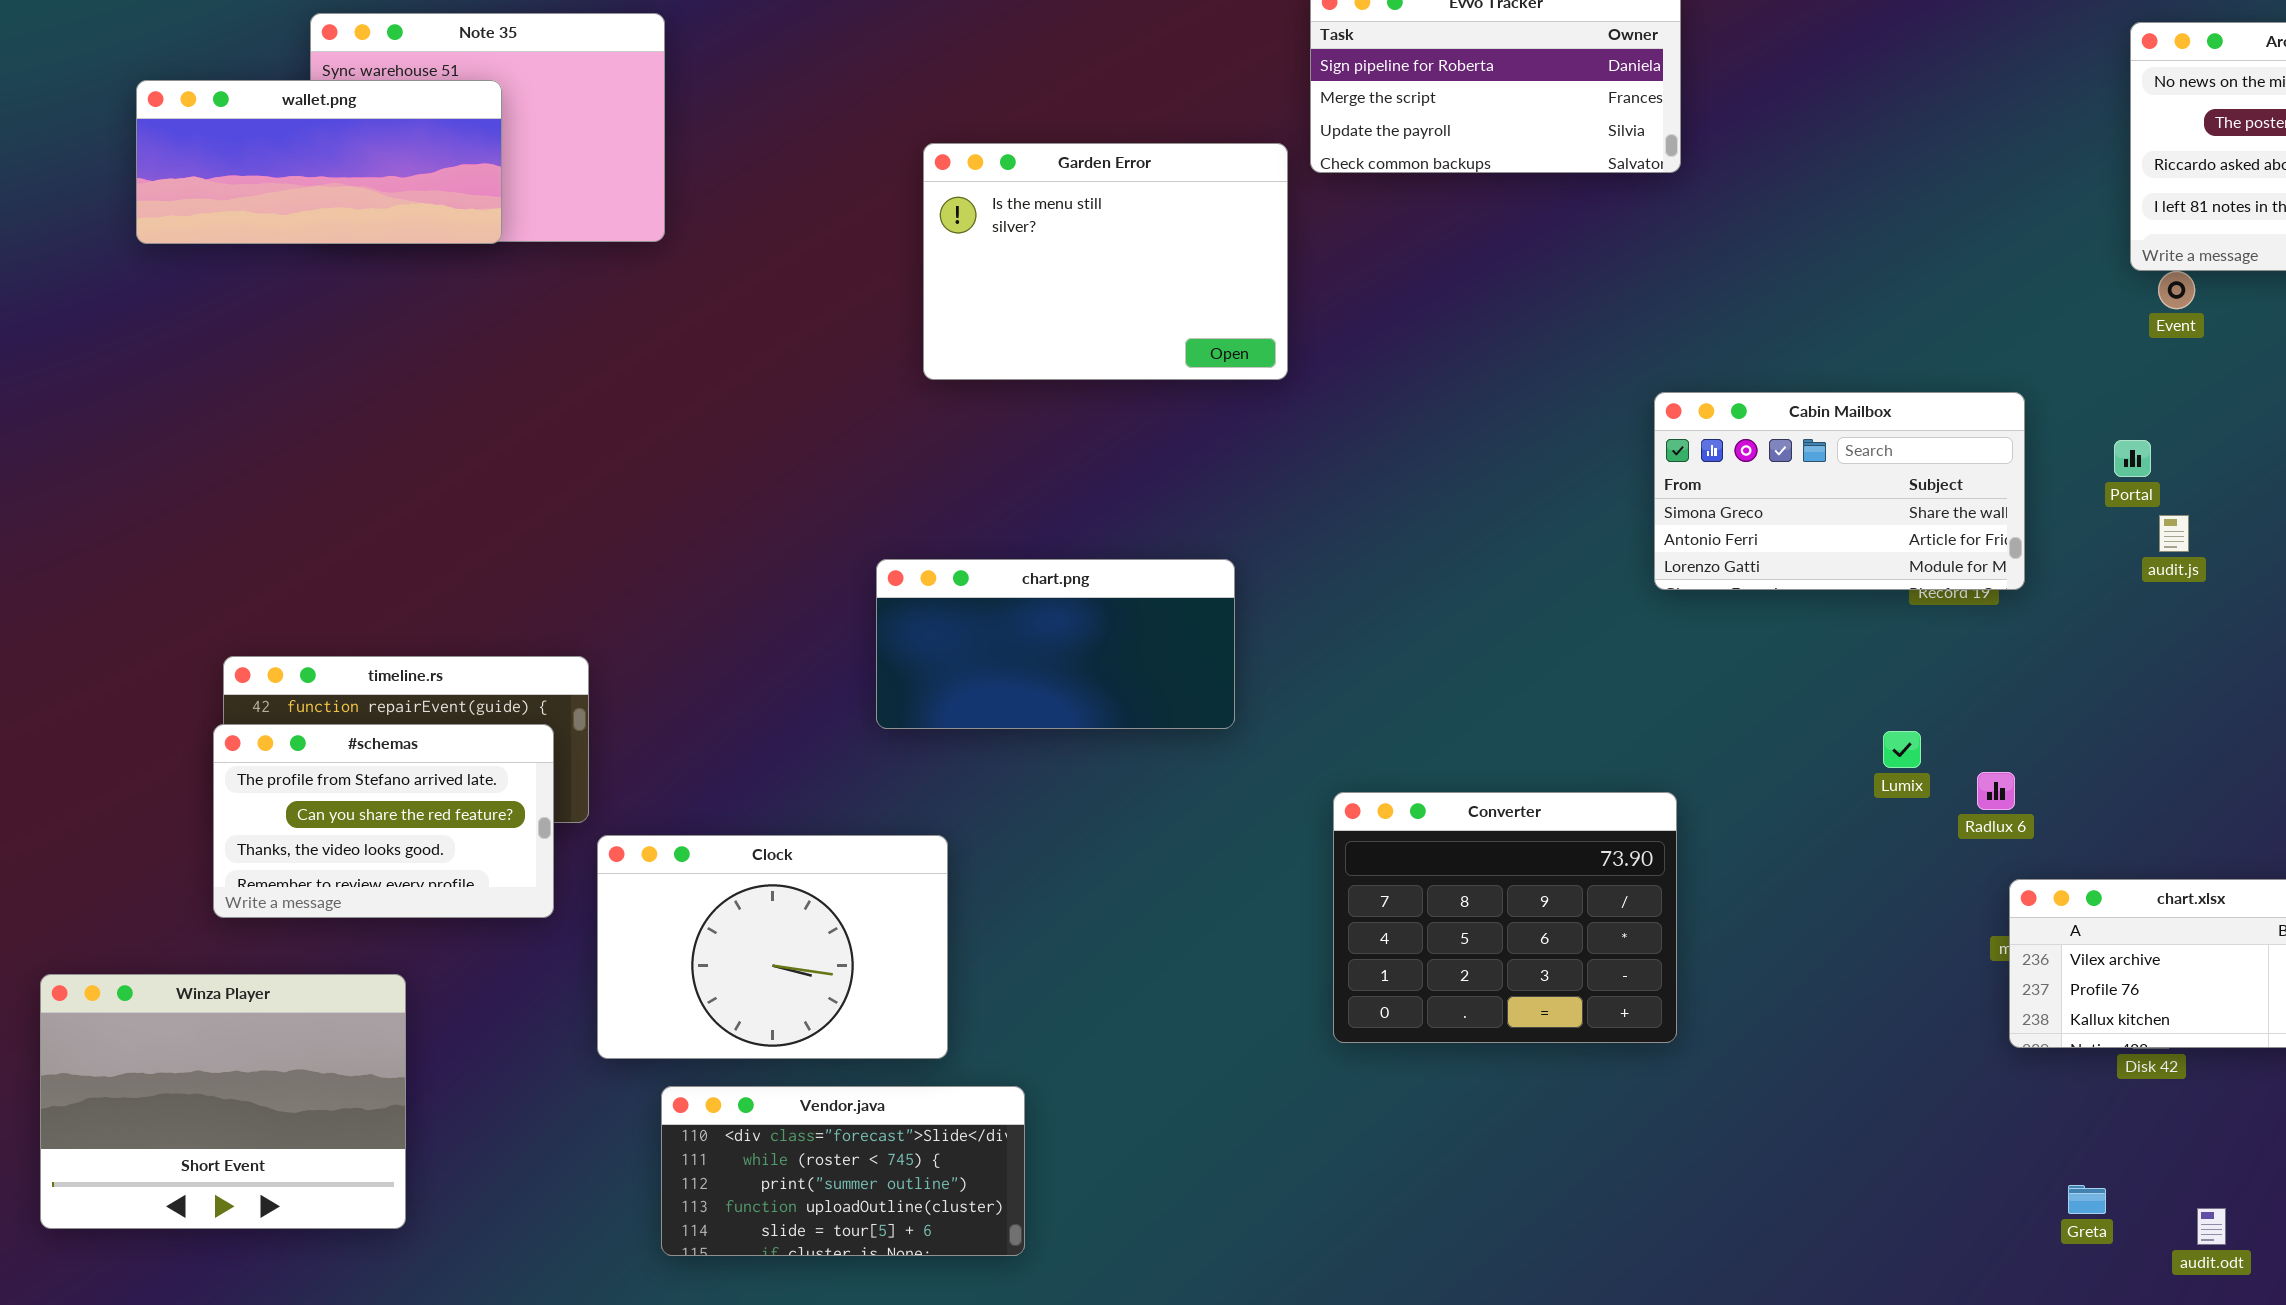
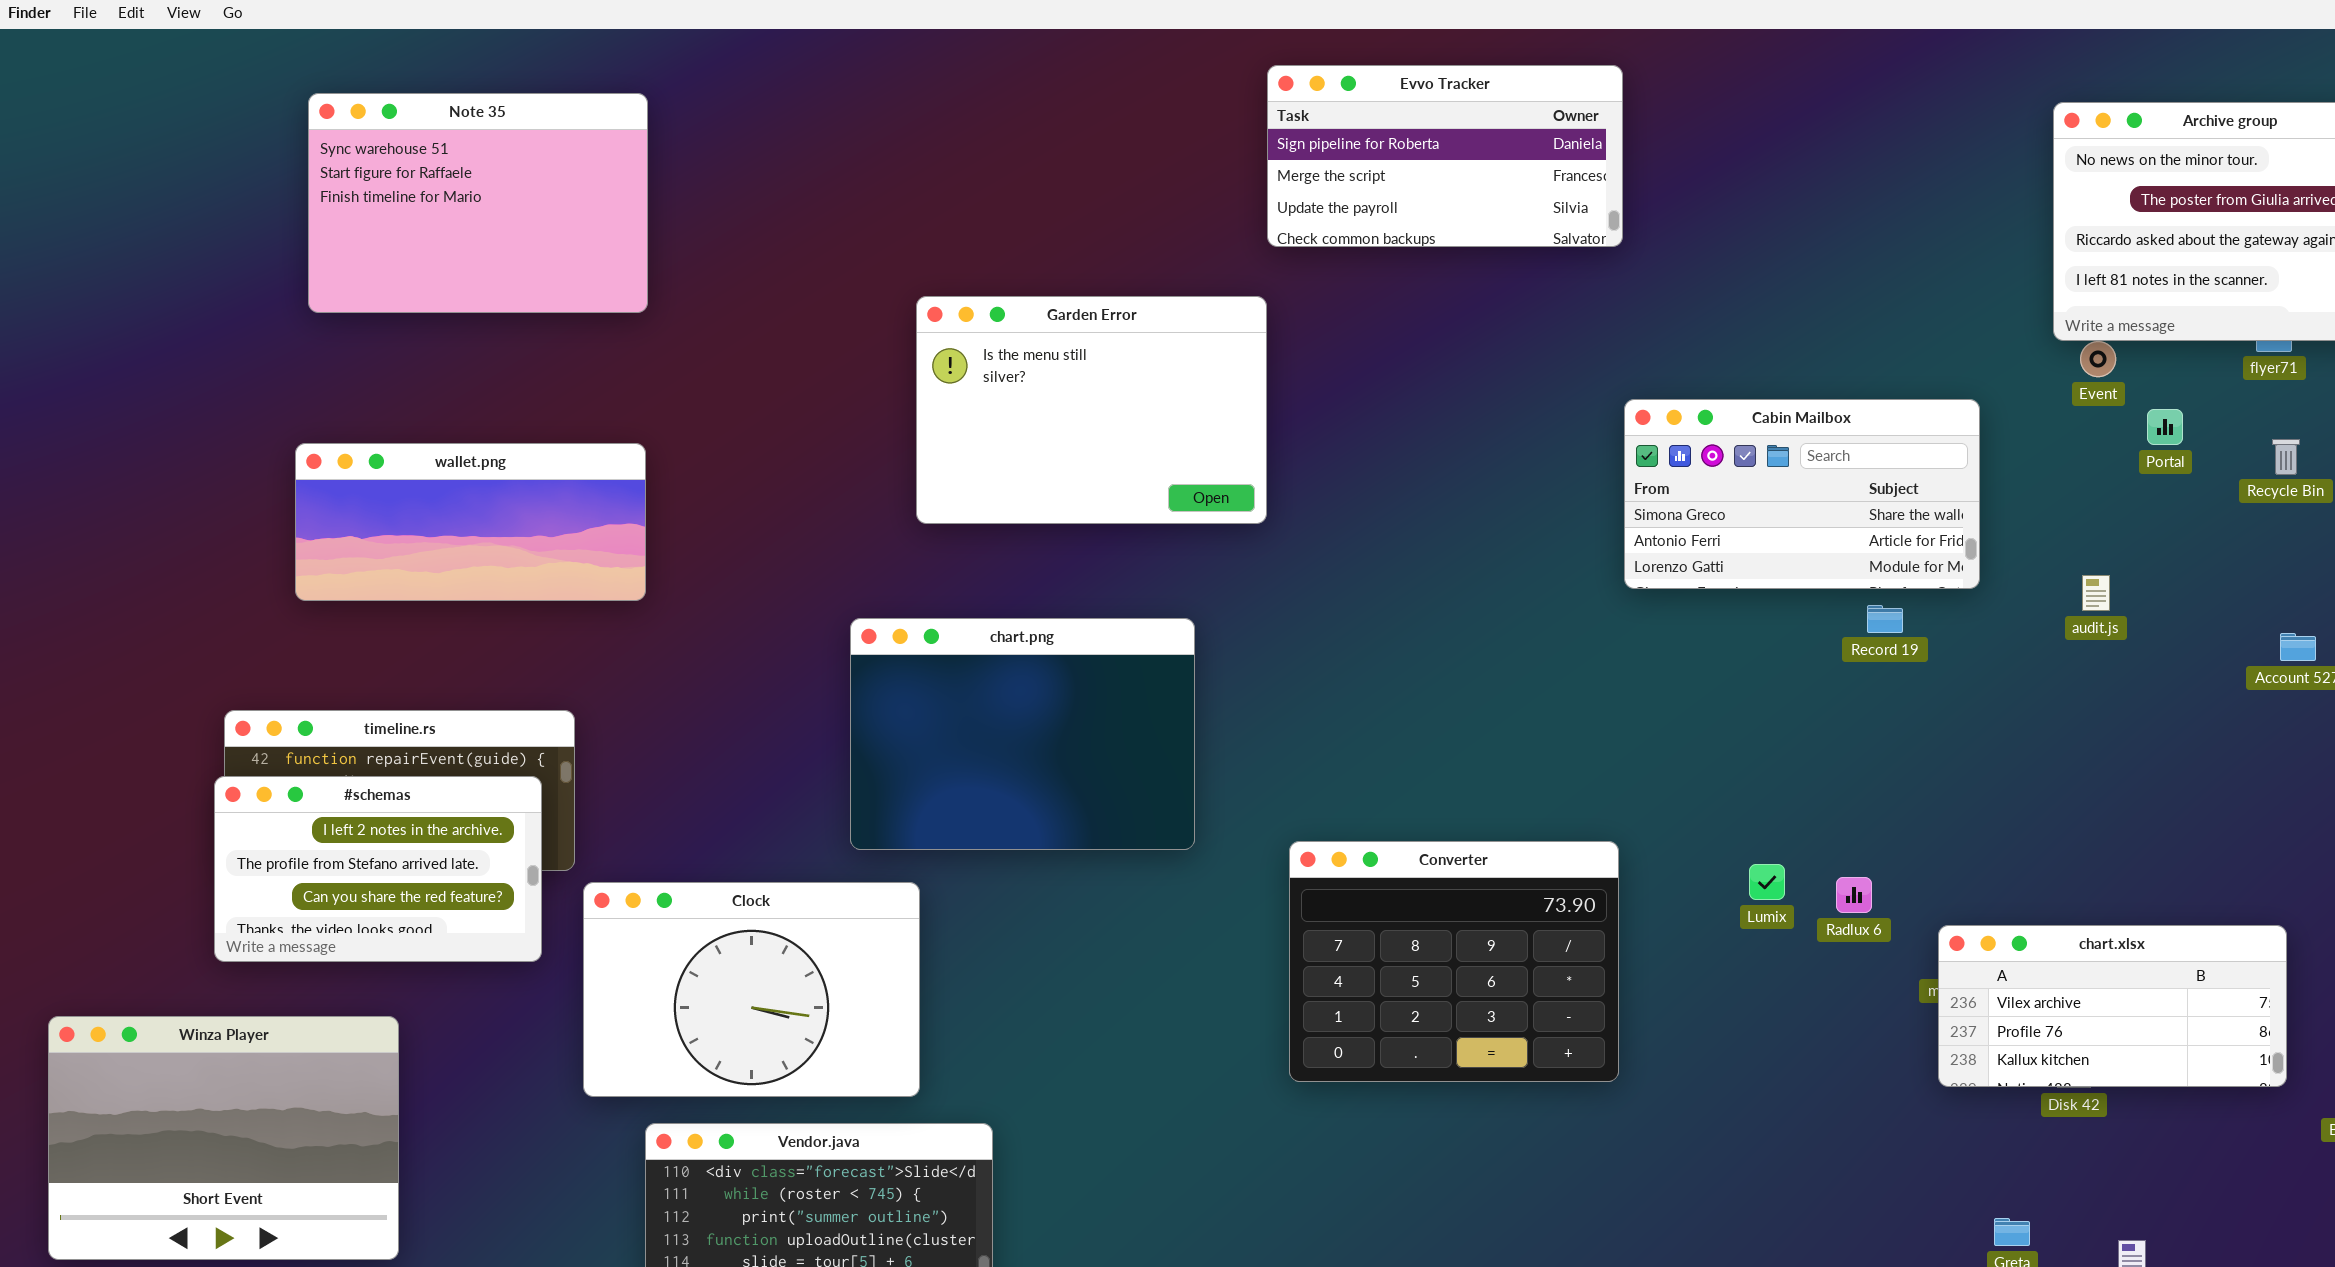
wallet.png: [136,80,502,244] -> [295,443,646,601], moved
Garden Error: [923,143,1288,380] -> [916,296,1267,524], moved
Cabin Mailbox: [1654,392,2025,590] -> [1624,399,1980,589], moved
Portal: [2114,440,2151,477] -> [2147,409,2183,445], moved
chart.png: [876,559,1235,729] -> [850,618,1195,850], resized
#schemas: [213,724,554,918] -> [214,776,542,962], scrolled up 1 row
Lumix: [1883,731,1921,768] -> [1749,864,1785,900], moved
Radlux 6: [1977,772,2015,810] -> [1836,877,1872,913], moved

